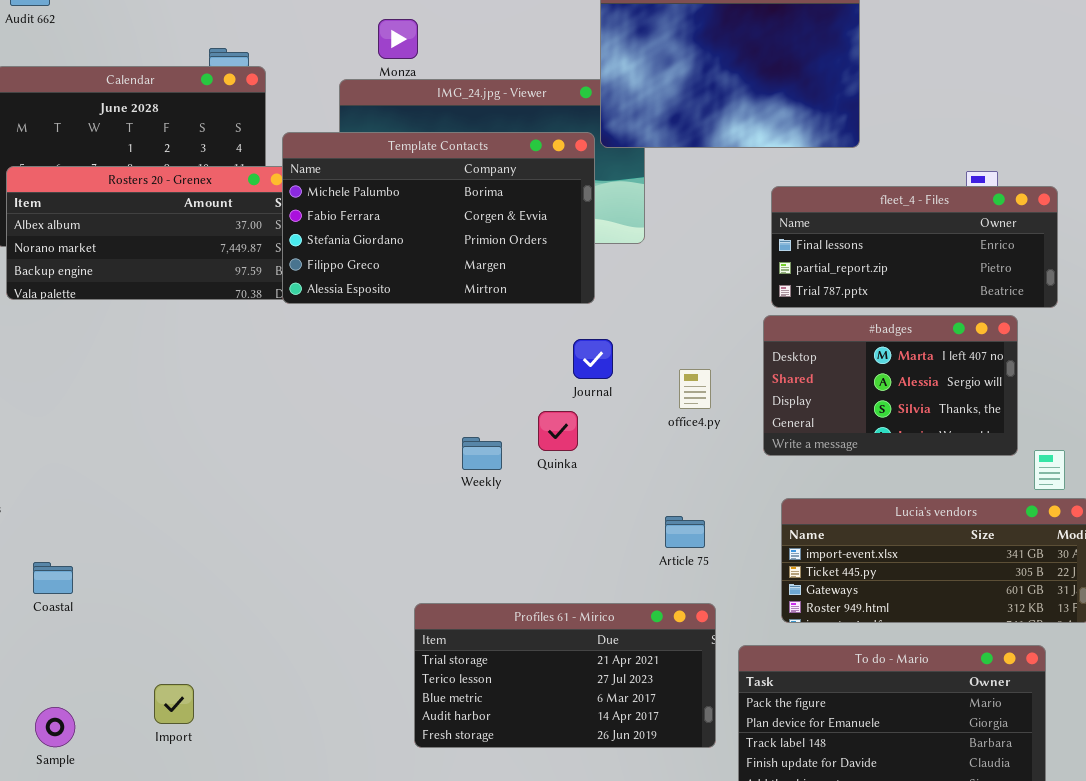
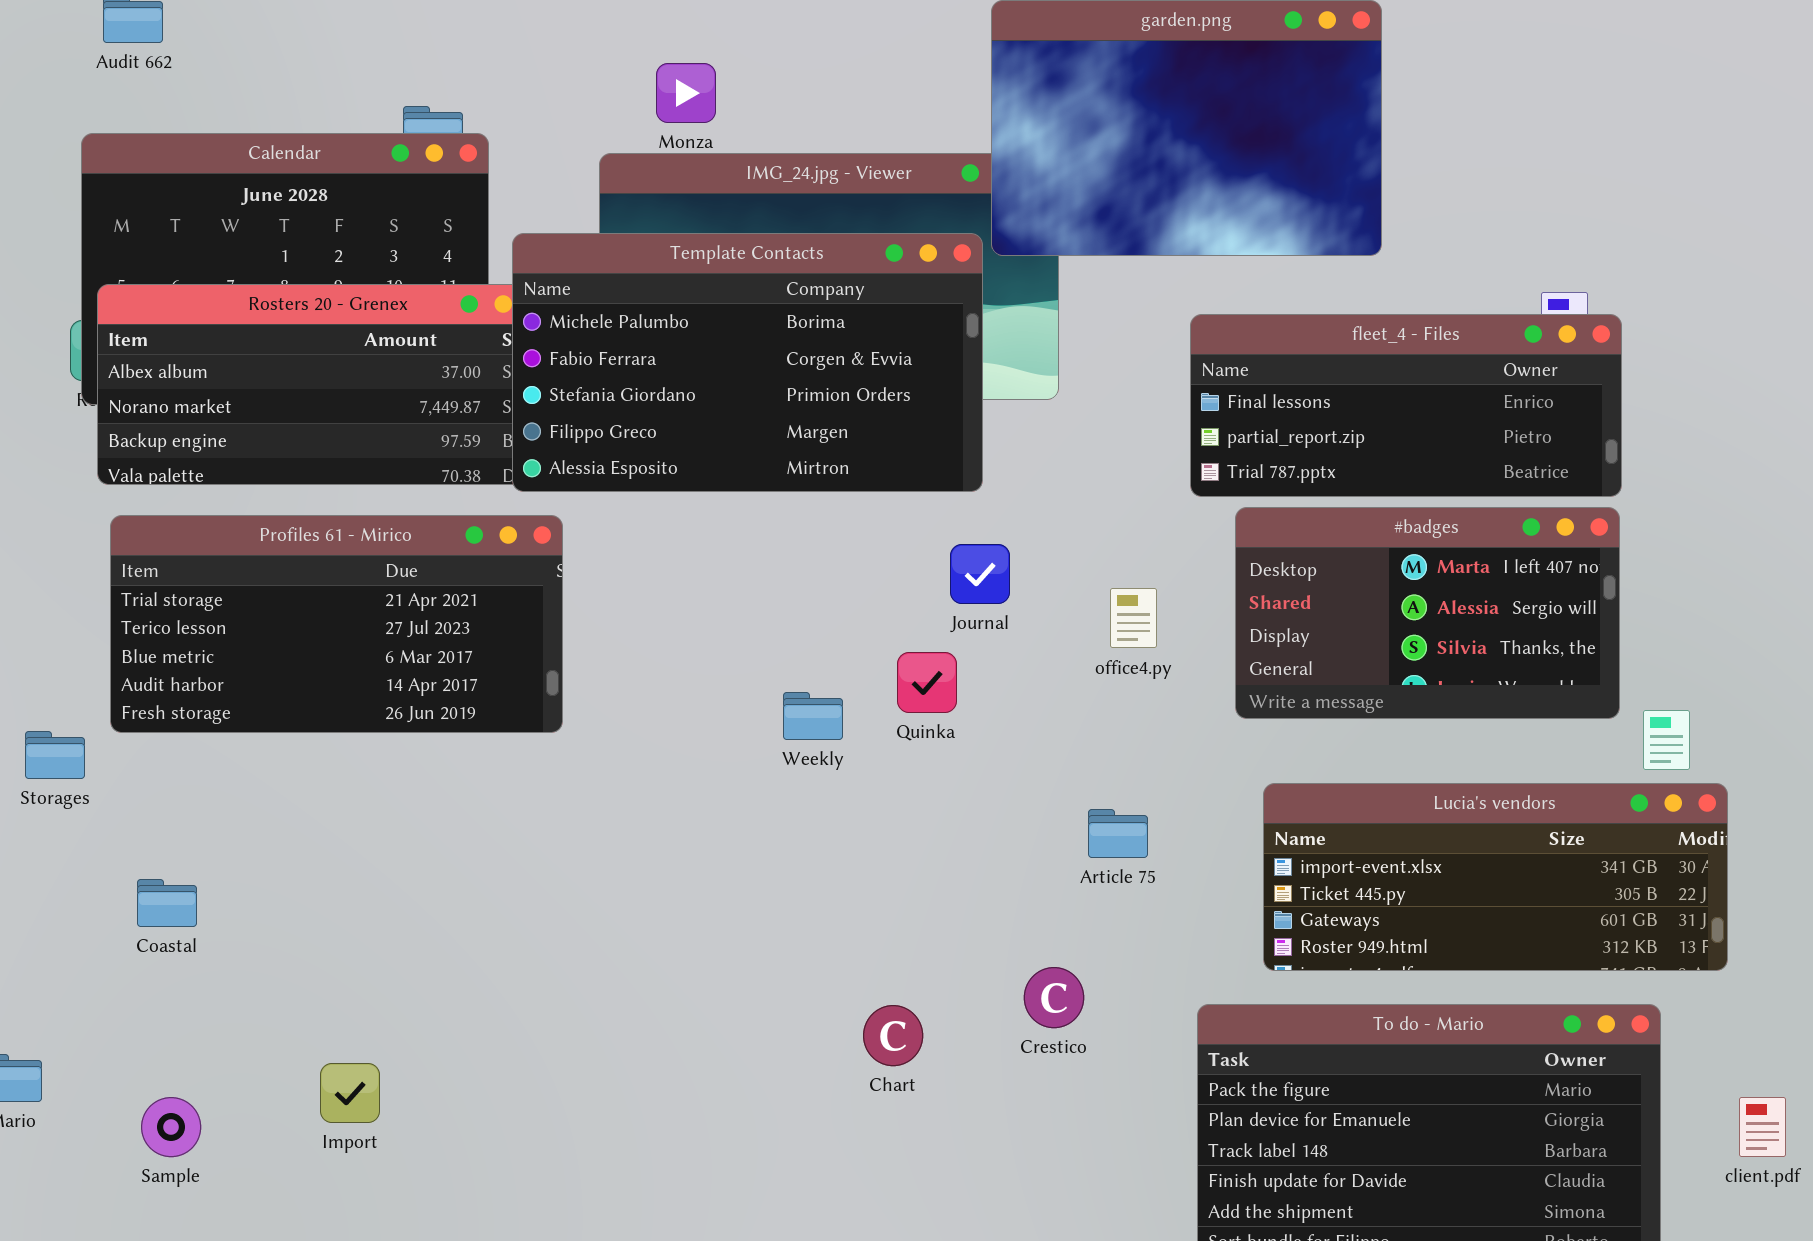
fleet_4 - Files: [771,186,1058,308] -> [1190,314,1622,497], moved
Profiles 61 - Mirico: [414,603,716,748] -> [110,515,563,733], moved

